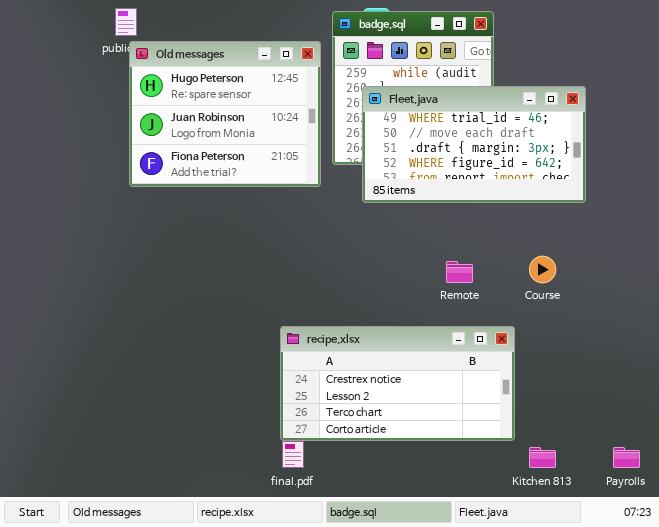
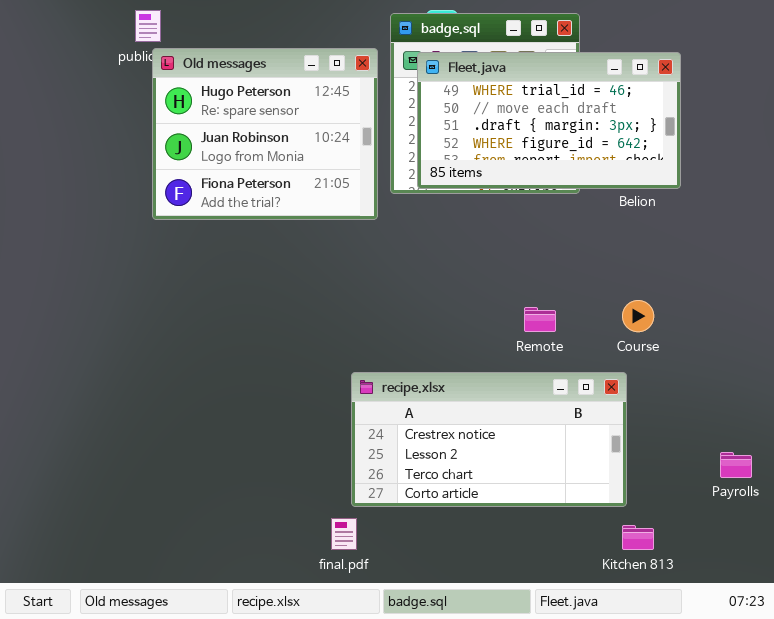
Fleet.java: [362,86,586,203] -> [417,52,681,189], moved
recipe.xlsx: [280,326,515,441] -> [351,372,627,507], moved
Payrolls: [613,447,640,468] -> [720,452,752,478], moved

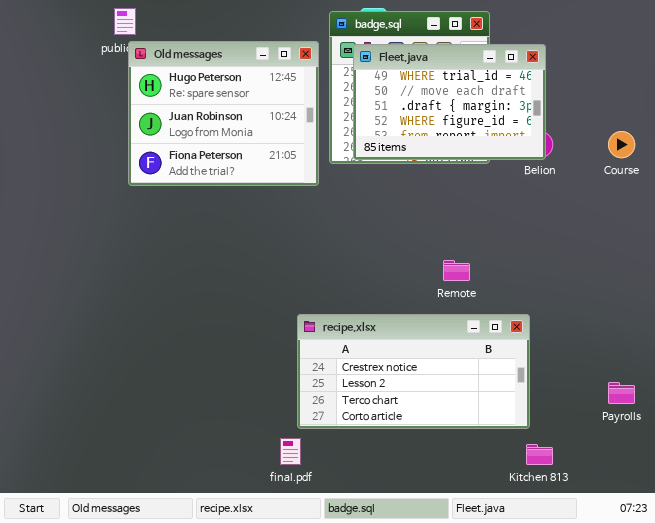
Fleet.java: [417,52,681,189] -> [353,44,546,160], resized
Course: [622,300,654,332] -> [608,131,635,158], moved

